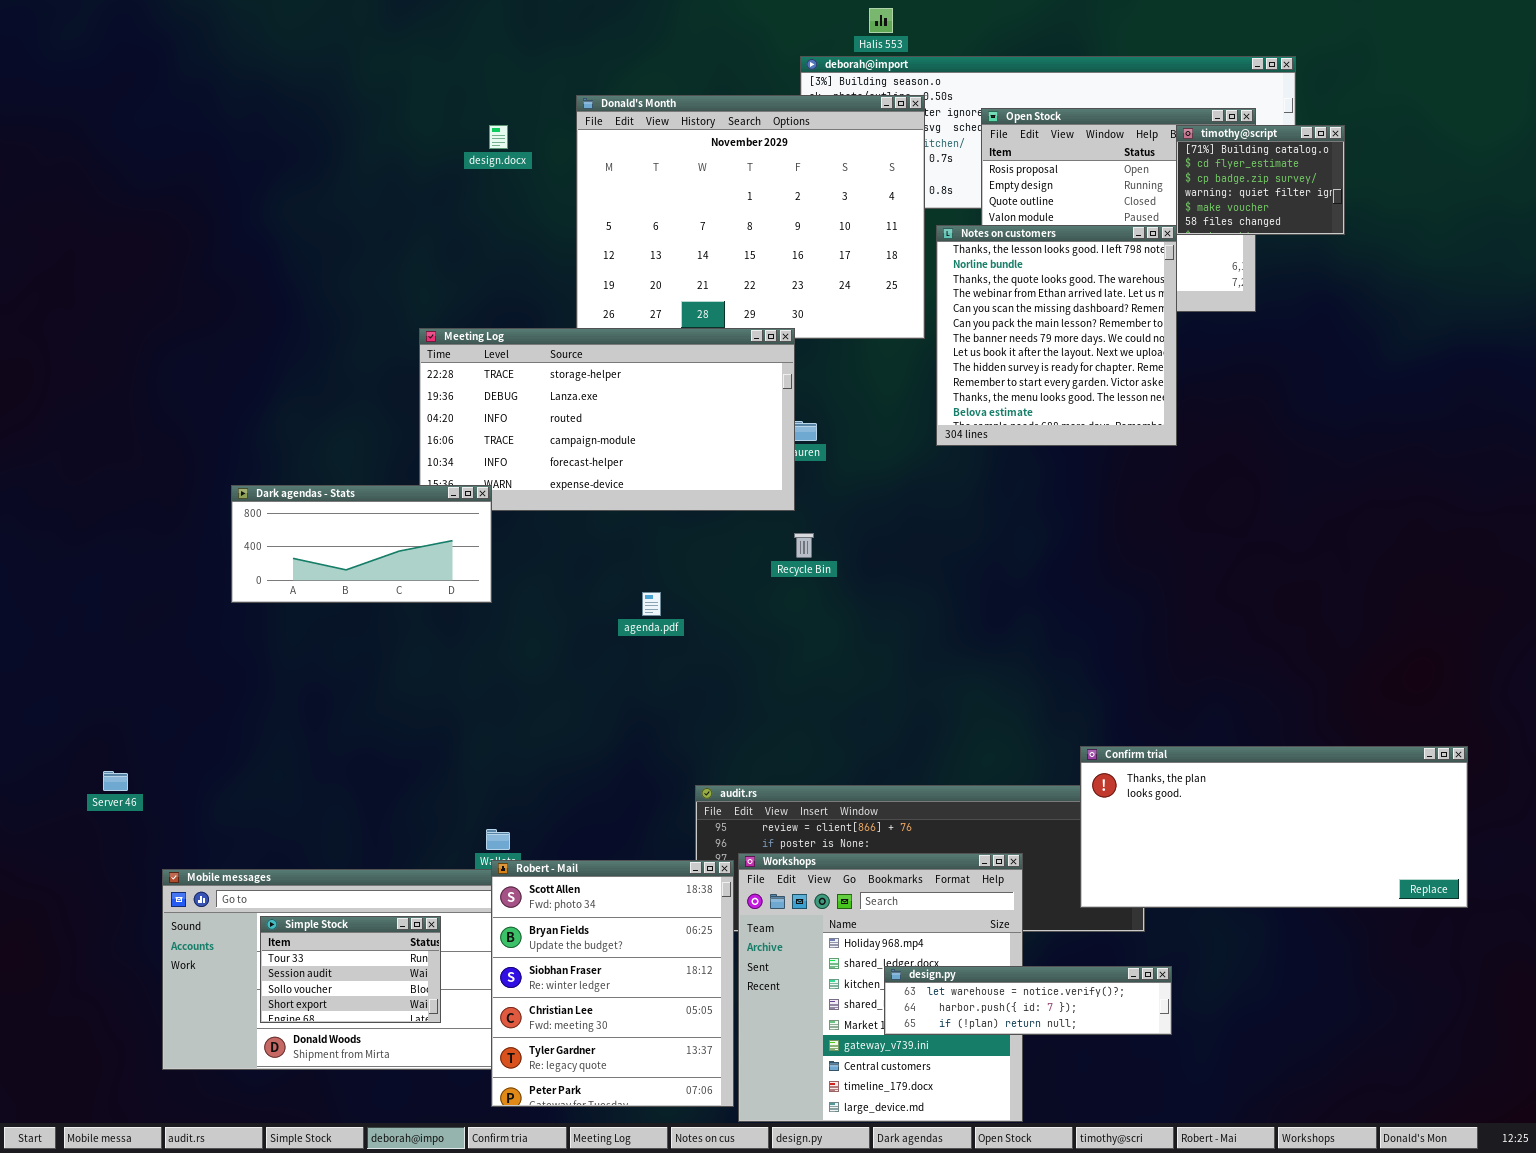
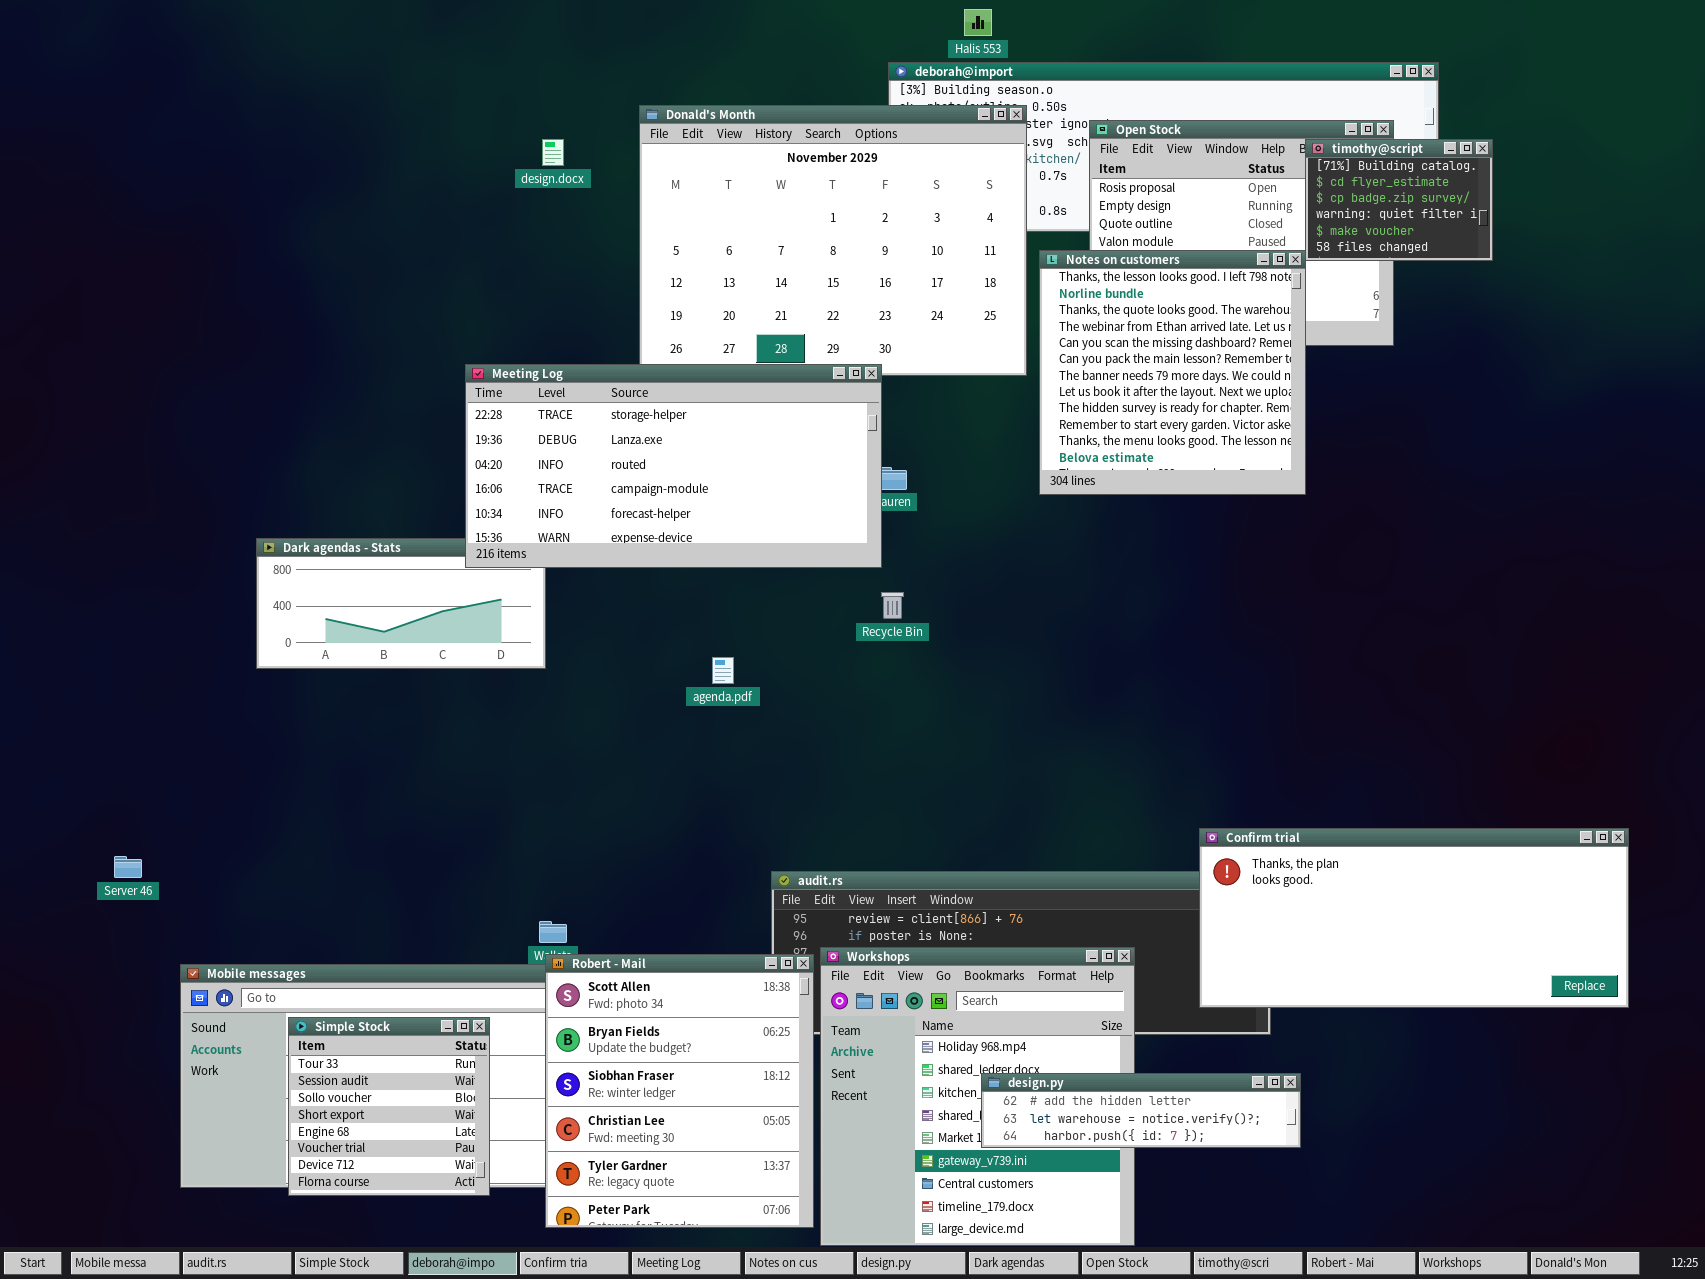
Meeting Log: [419,328,795,511] -> [465,364,882,568], raised
Simple Stock: [260,916,441,1023] -> [288,1017,490,1196], resized
design.py: [884,966,1172,1035] -> [981,1073,1301,1148], scrolled up 1 row

